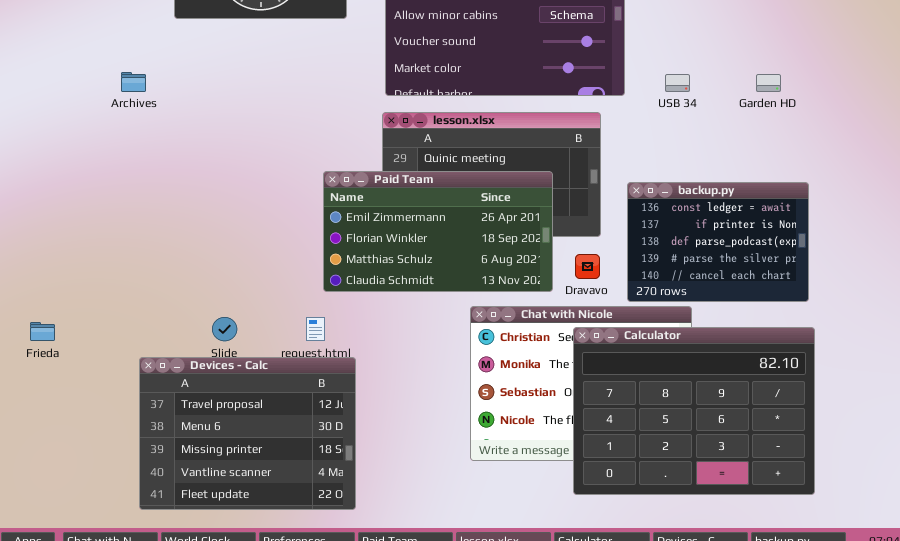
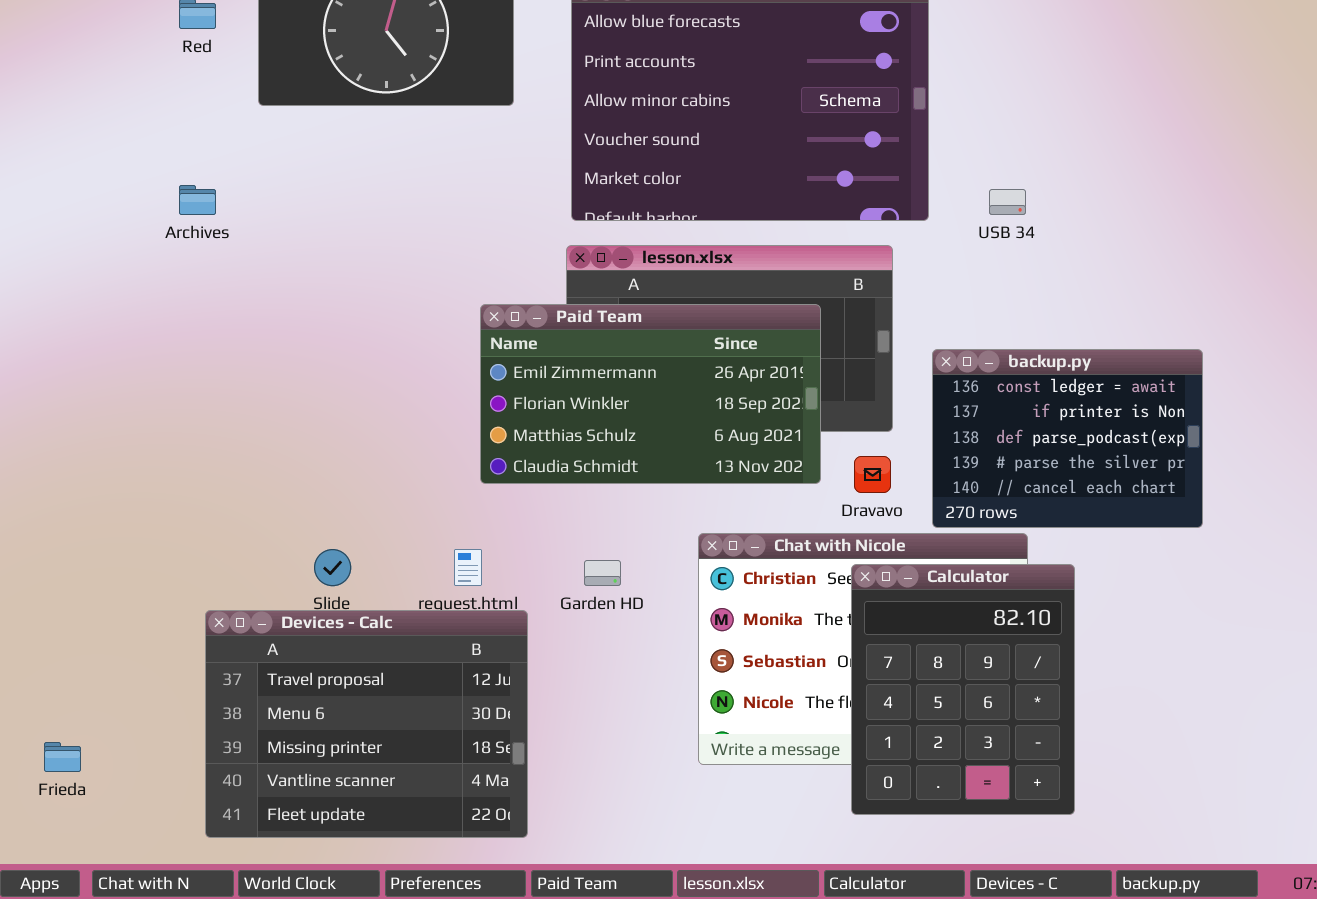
Garden HD: [756,74,781,92] -> [584,560,621,586], moved
Paid Team: [323,171,553,292] -> [480,304,821,484], moved
Frieda: [30,322,55,341] -> [44,742,81,772], moved
Calculator: [573,327,815,495] -> [851,564,1075,815], resized

